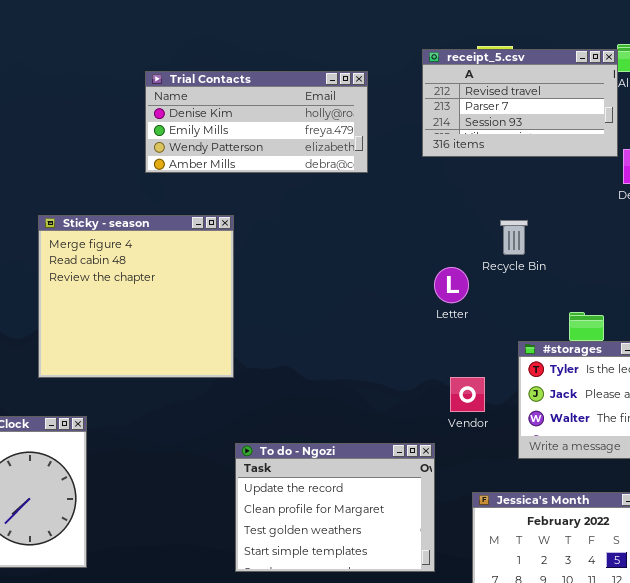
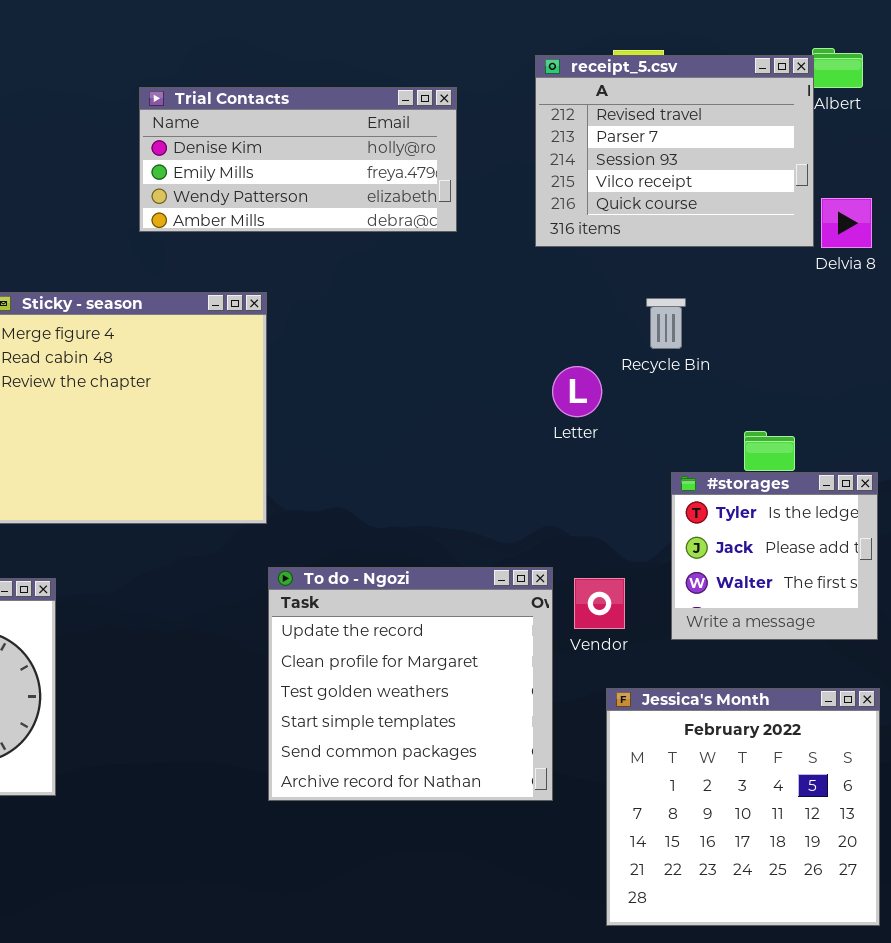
receipt_5.csv: [422,49,618,157] -> [535,55,814,247], resized
Vendor: [450,377,485,412] -> [574,578,625,629], moved
To do - Ngozi: [235,443,435,572] -> [268,567,553,801], resized

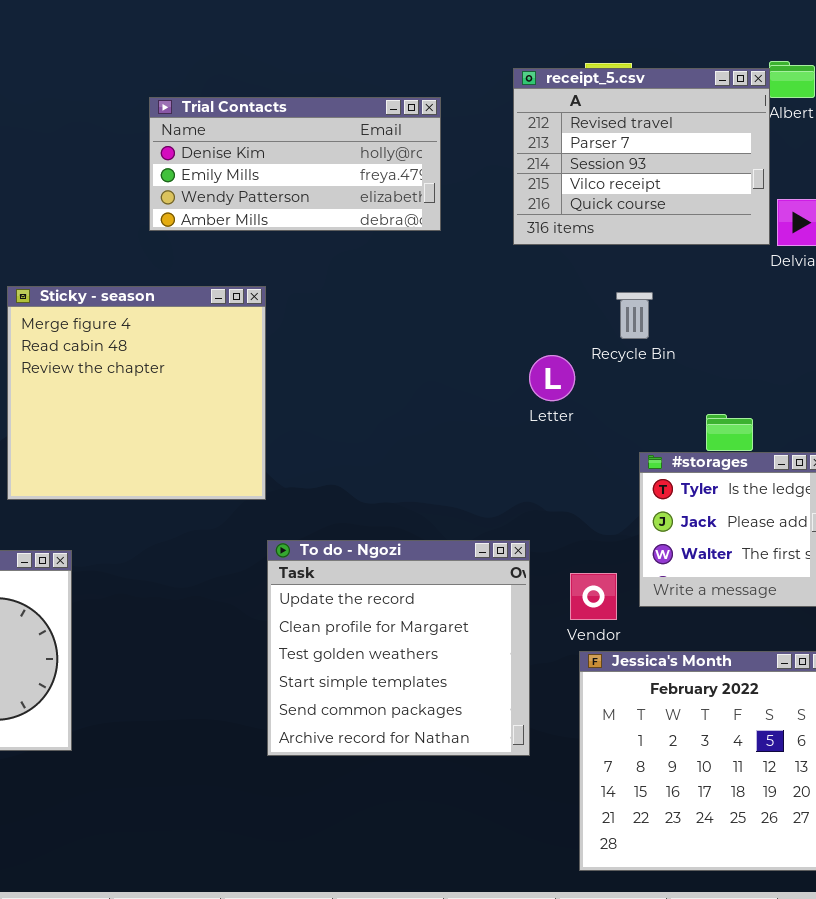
Vendor: [574,578,625,629] -> [570,573,617,620], moved

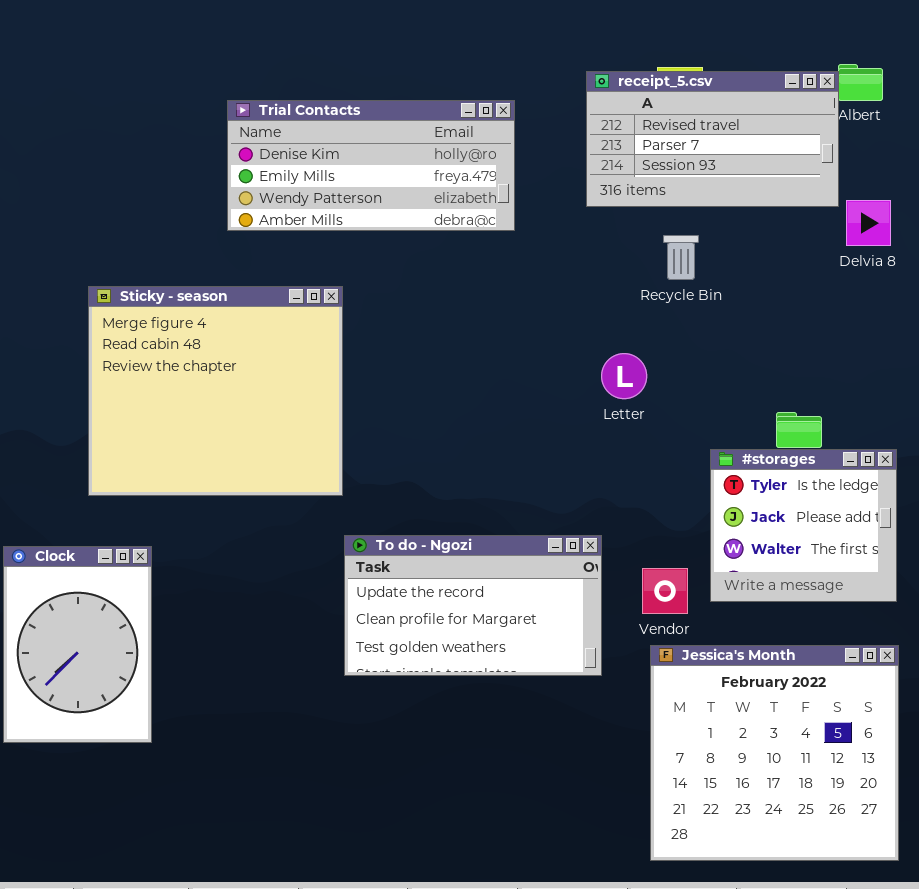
receipt_5.csv: [513,68,770,245] -> [586,71,839,207], resized
Recycle Bin: [616,292,653,339] -> [663,235,699,280], moved
To do - Ngozi: [267,540,530,756] -> [344,535,602,676], resized

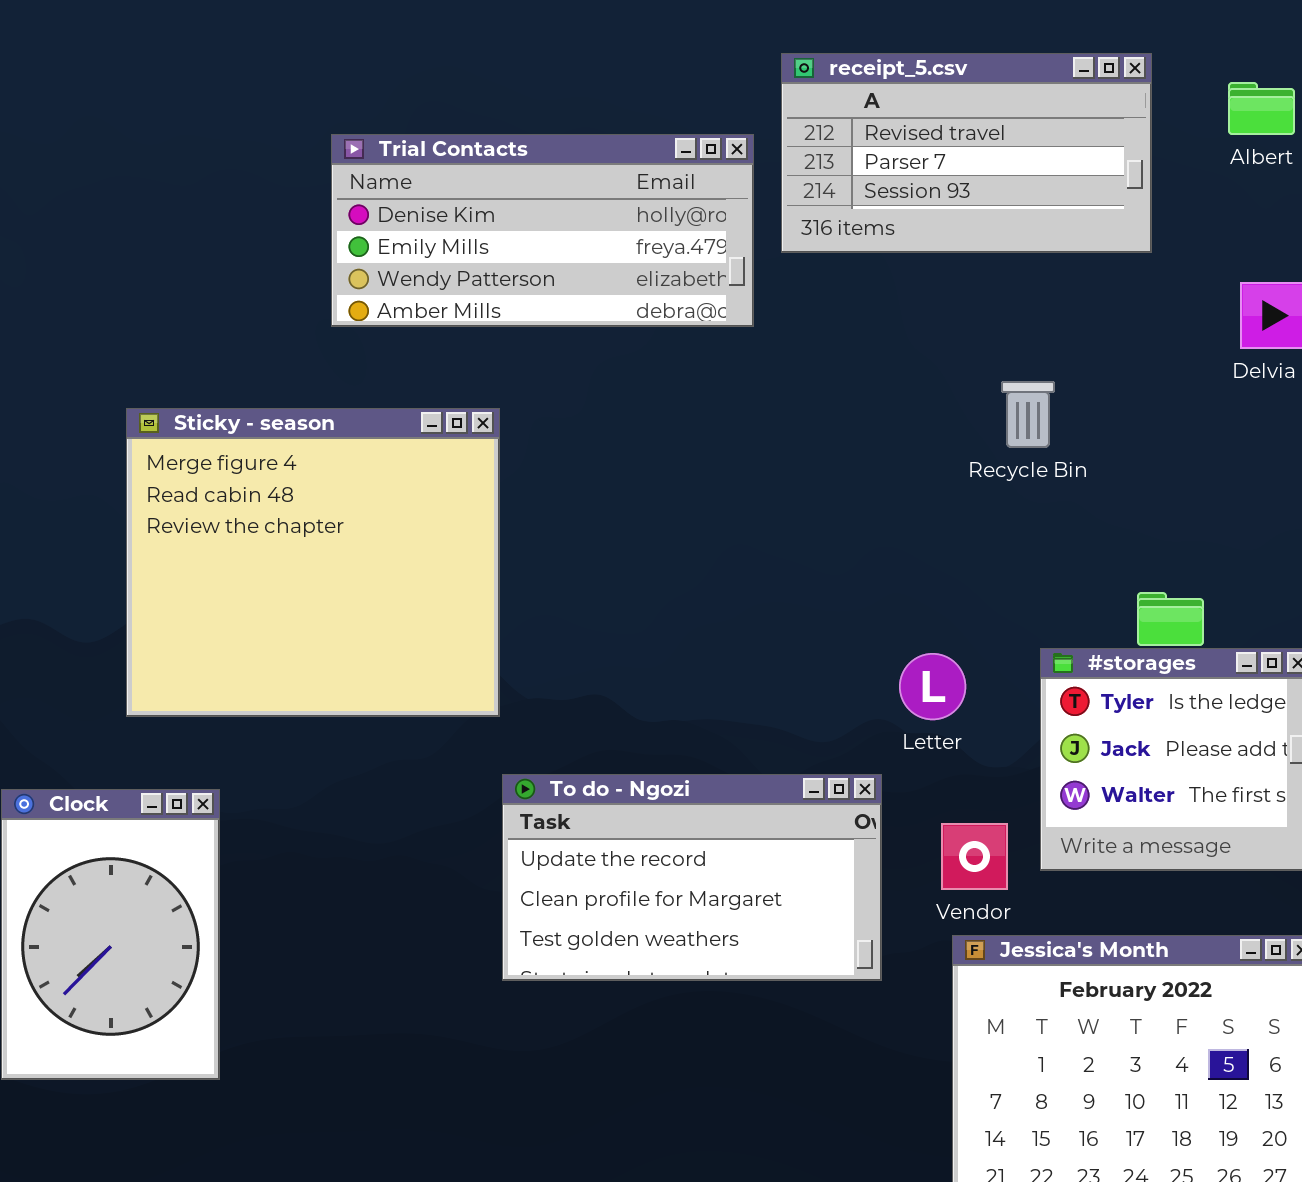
receipt_5.csv: [586,71,839,207] -> [781,53,1152,253], moved
Recycle Bin: [663,235,699,280] -> [1001,381,1055,448], moved
Letter: [601,353,647,399] -> [899,653,966,720], moved

